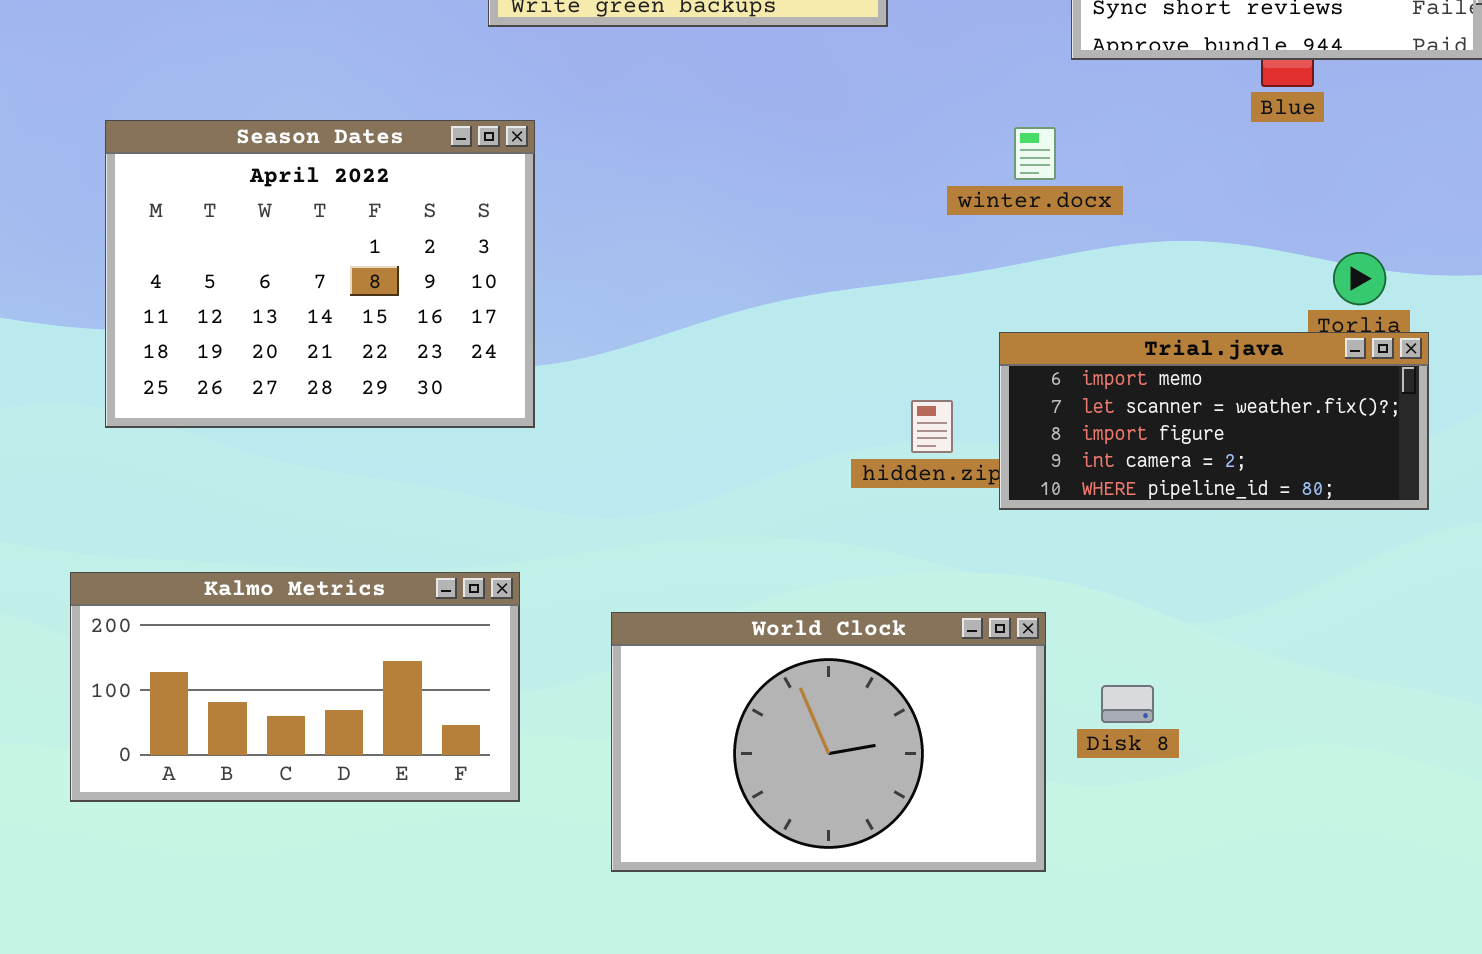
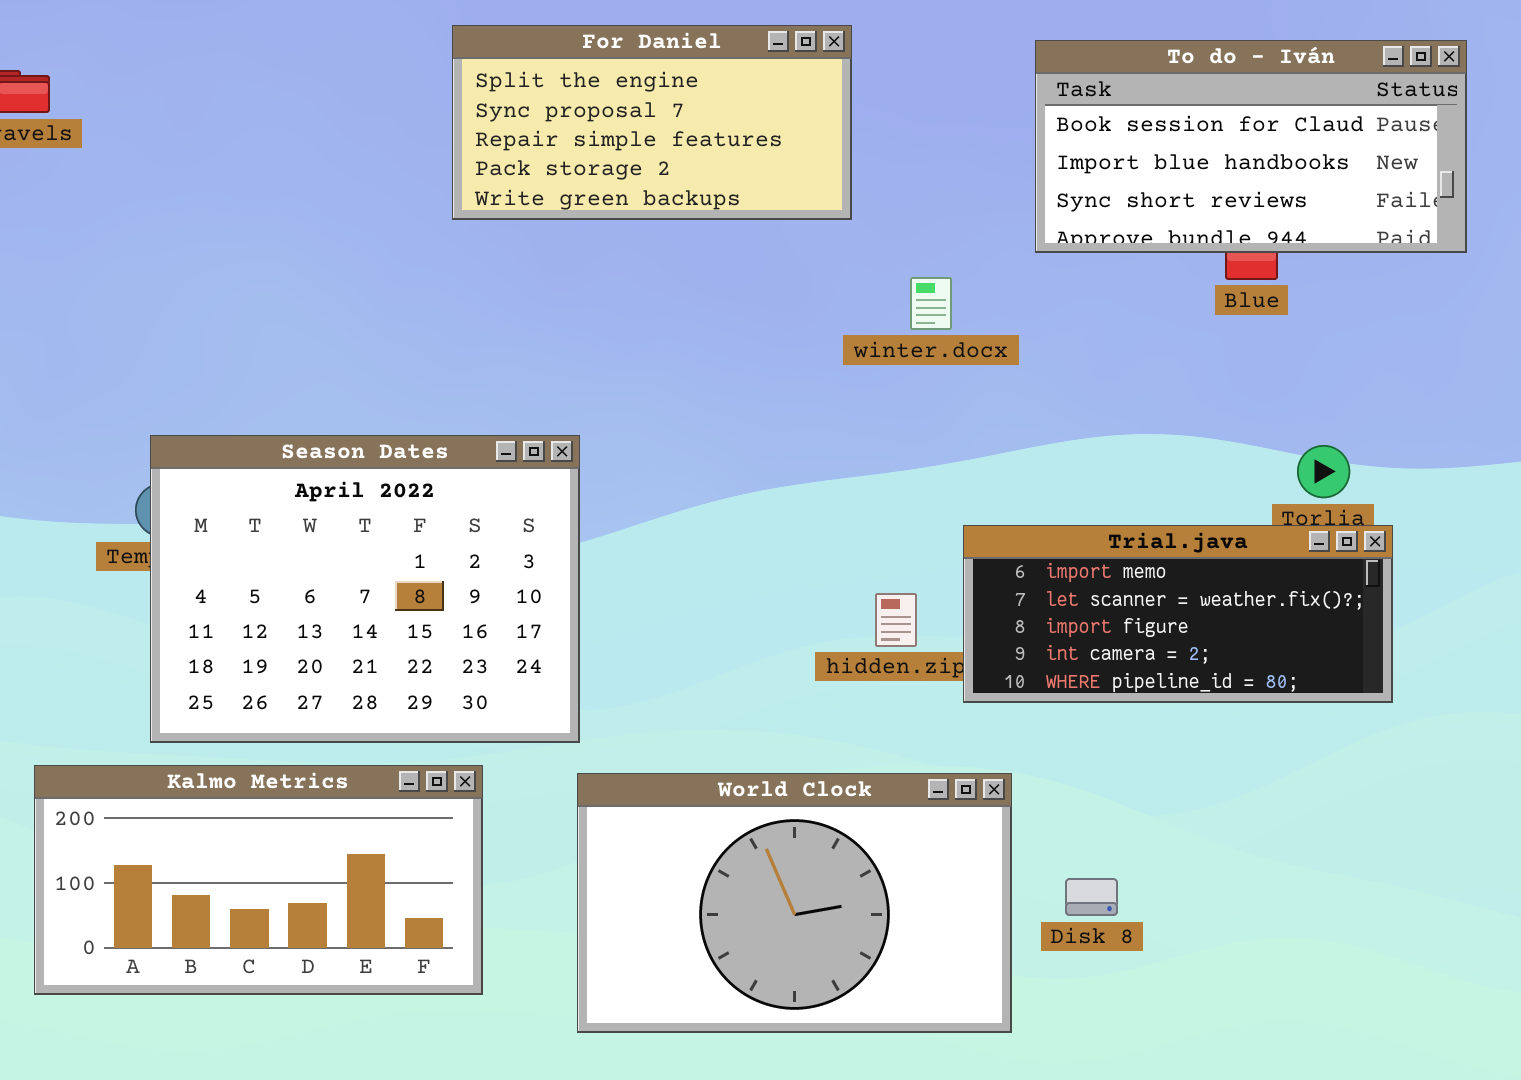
Season Dates: [105,120,535,428] -> [150,435,580,743], moved
winter.docx: [1014,127,1056,180] -> [910,277,952,330], moved
World Clock: [611,612,1046,872] -> [577,773,1012,1033], moved

